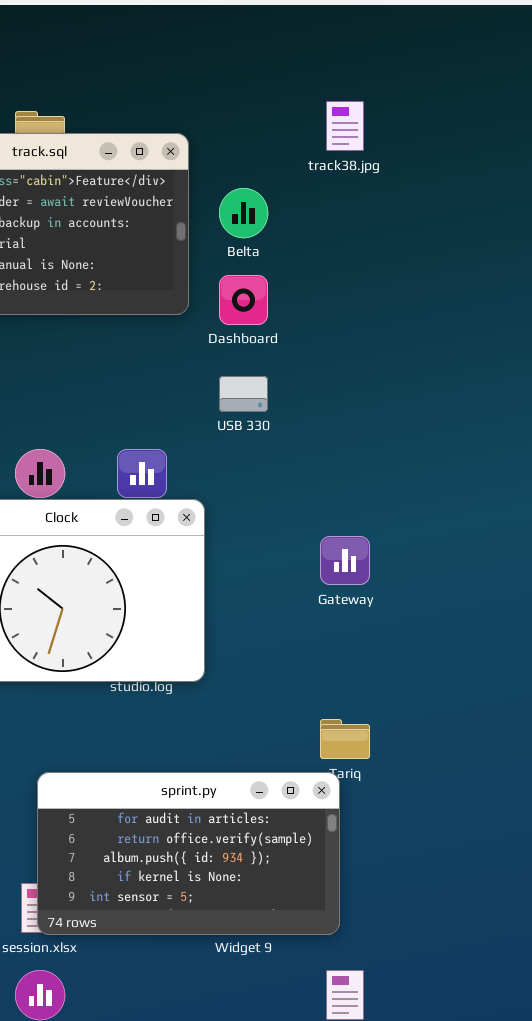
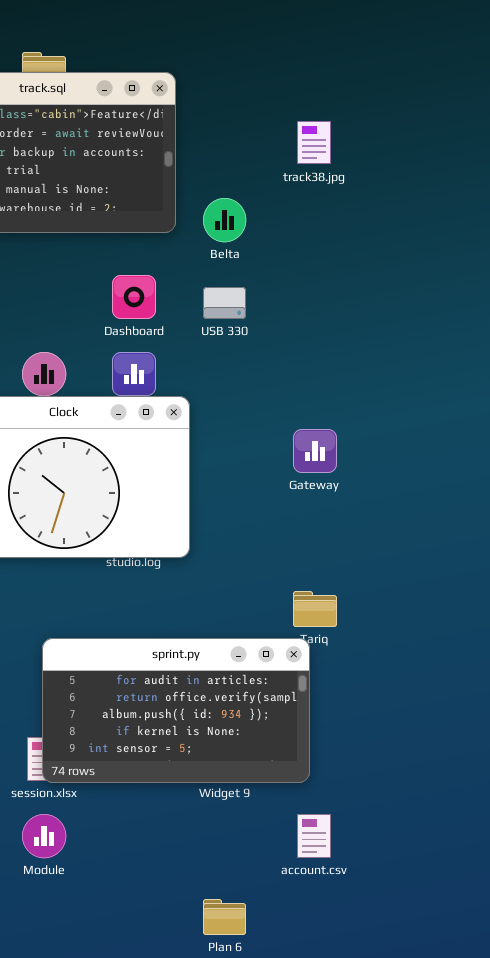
track38.jpg: [326,101,364,151] -> [297,121,331,164], moved
Belta: [219,188,268,238] -> [203,198,246,242], moved
Dashboard: [219,275,268,325] -> [112,275,156,319], moved

